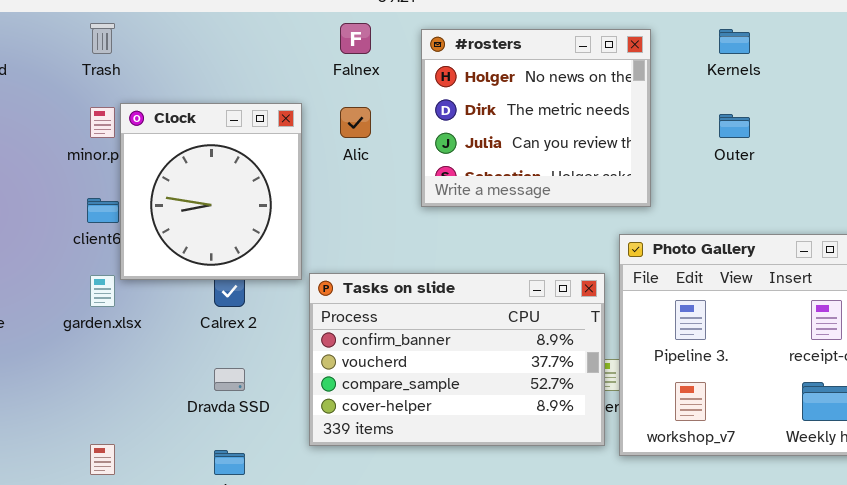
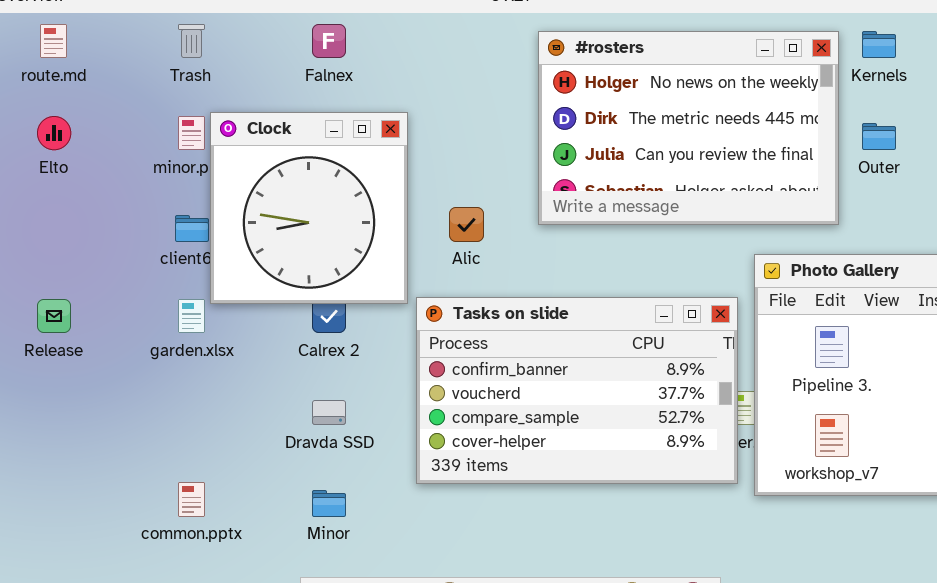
Falnex: [340,23,371,54] -> [312,24,346,58], moved
#rosters: [421,29,651,207] -> [538,31,839,225], resized
Alic: [340,107,371,138] -> [449,207,484,242], moved

